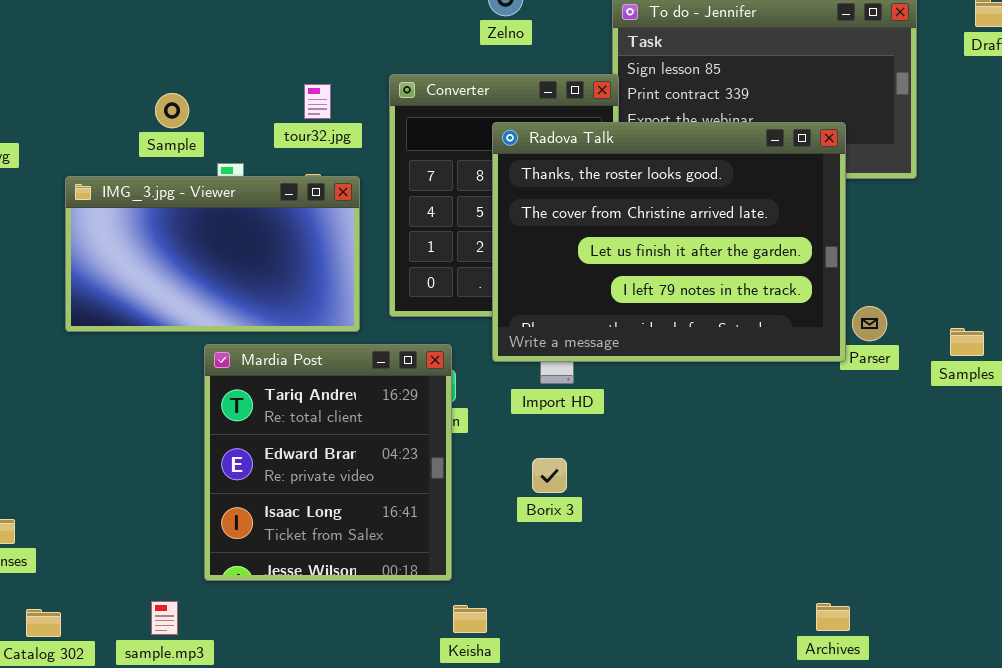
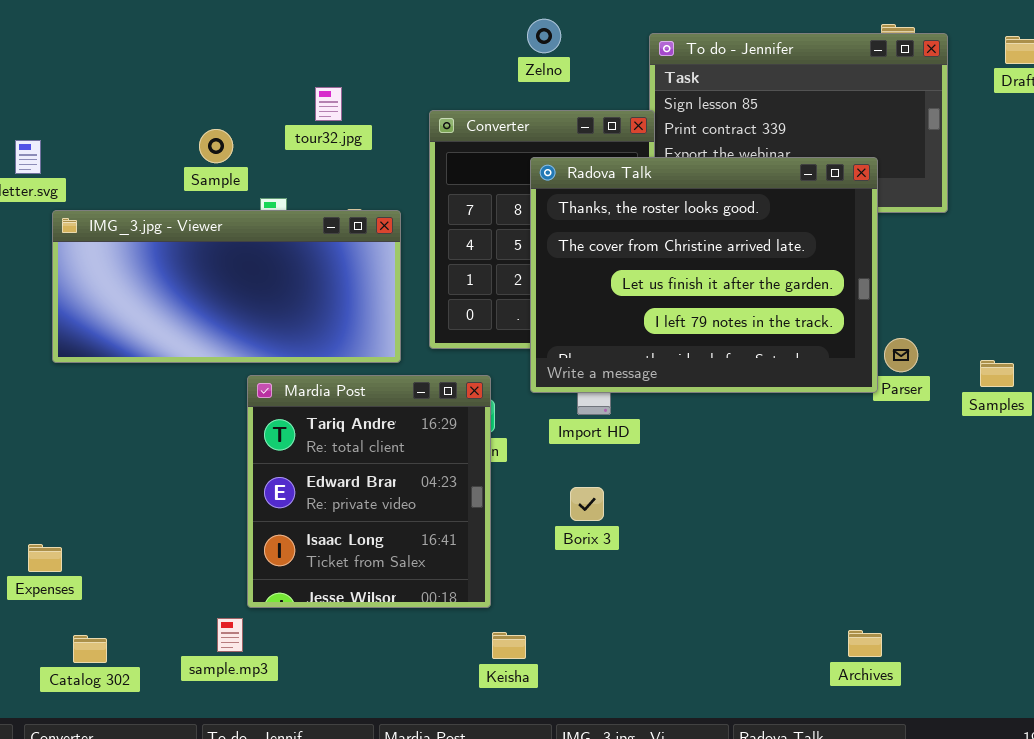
tour32.jpg: [304,84,331,119] -> [315,87,342,121], moved
IMG_3.jpg - Viewer: [65,176,360,332] -> [52,210,401,363], resized
sample.mp3: [151,601,178,635] -> [217,618,243,652], moved

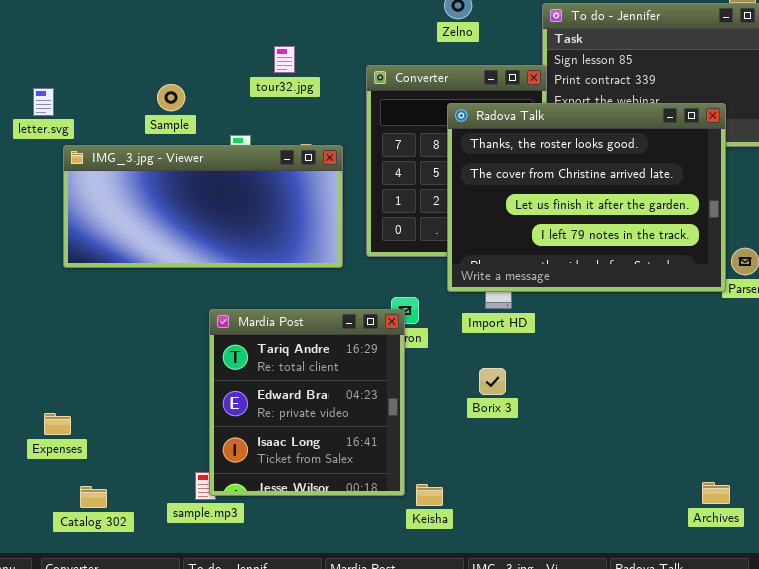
Sample: [199,129,233,163] -> [157,84,185,111], moved
Mardia Post: [247,375,491,608] -> [209,309,405,496], moved

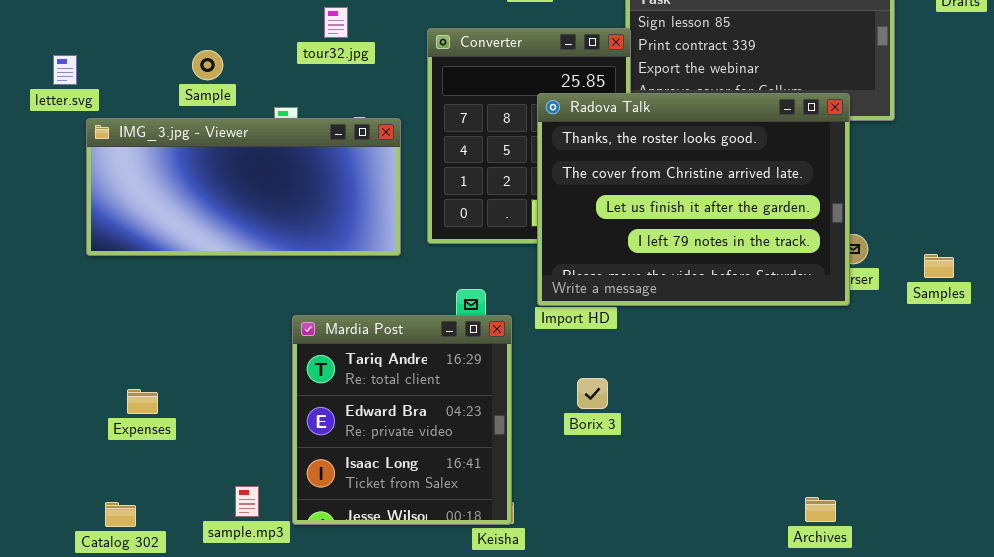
Radova Talk: [447,103,726,292] -> [537,93,850,306], moved
Mardia Post: [209,309,405,496] -> [292,315,512,525], moved
Borix 3: [479,368,506,395] -> [577,378,608,409], moved
Expenses: [44,413,71,435] -> [127,389,158,414], moved

